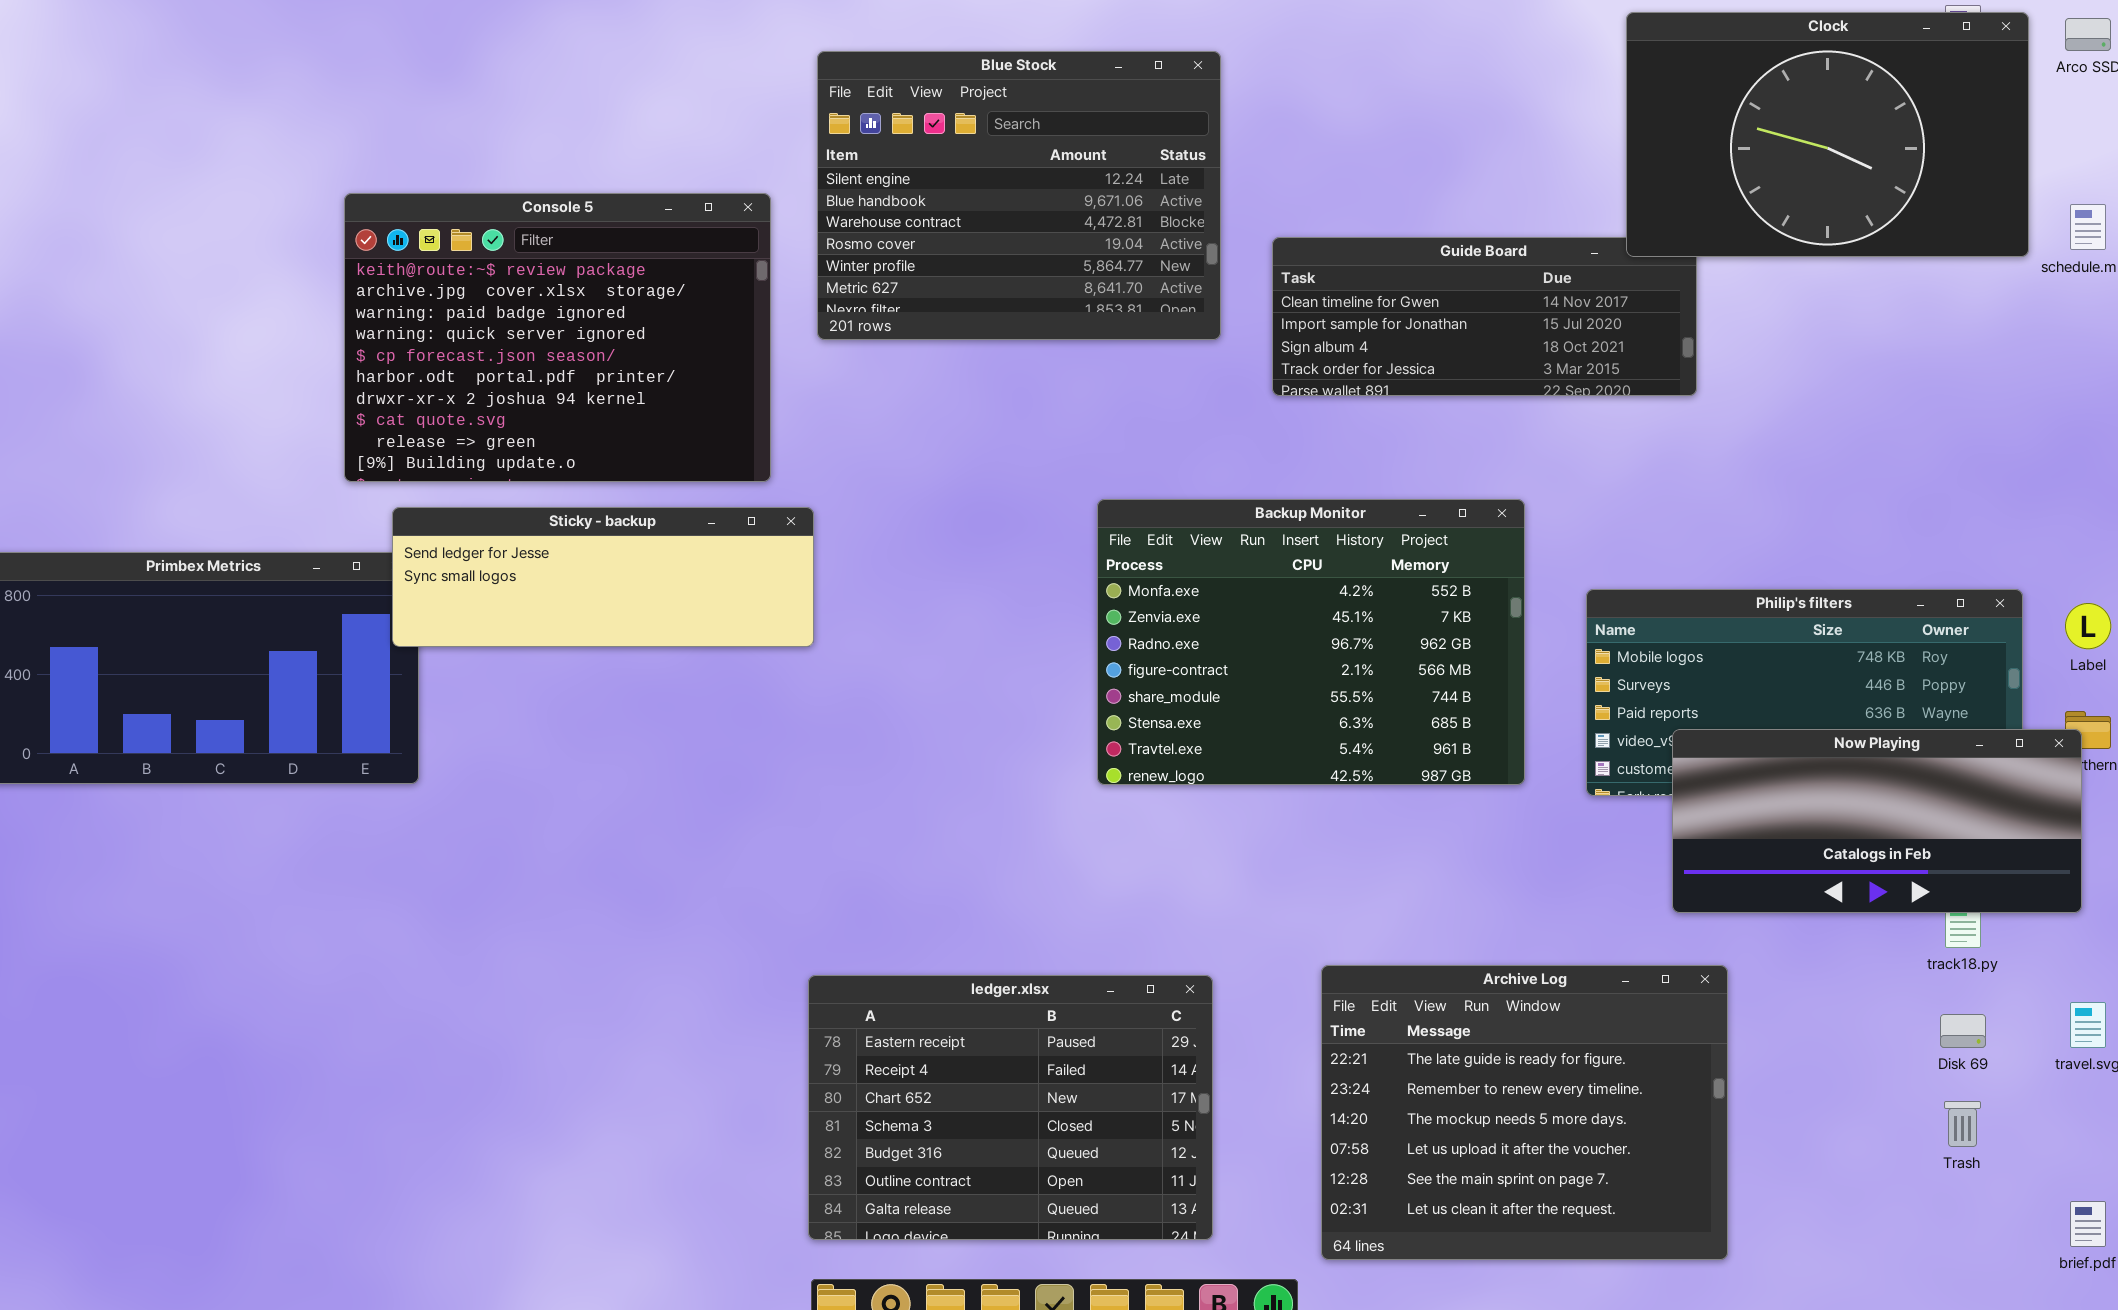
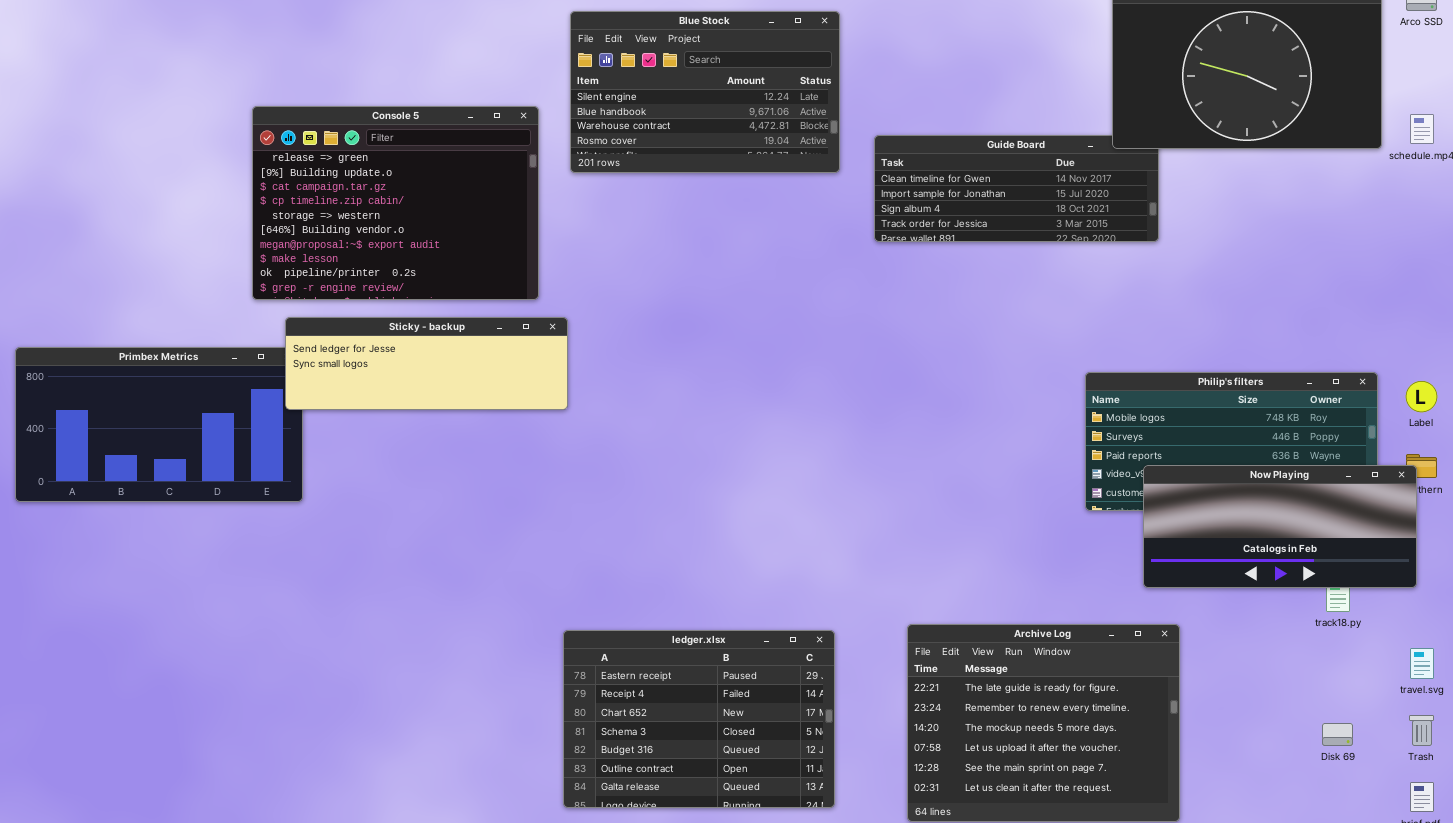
Blue Stock: [817,51,1221,340] -> [570,11,840,173], resized
Console 5: [344,193,771,482] -> [252,106,539,300], scrolled down 8 rows
Backup Monitor: [1097,499,1525,785] -> none, closed
Disk 69: [1940,1014,1986,1048] -> [1322,723,1353,746], moved
Trash: [1944,1101,1981,1147] -> [1409,715,1434,746], moved

